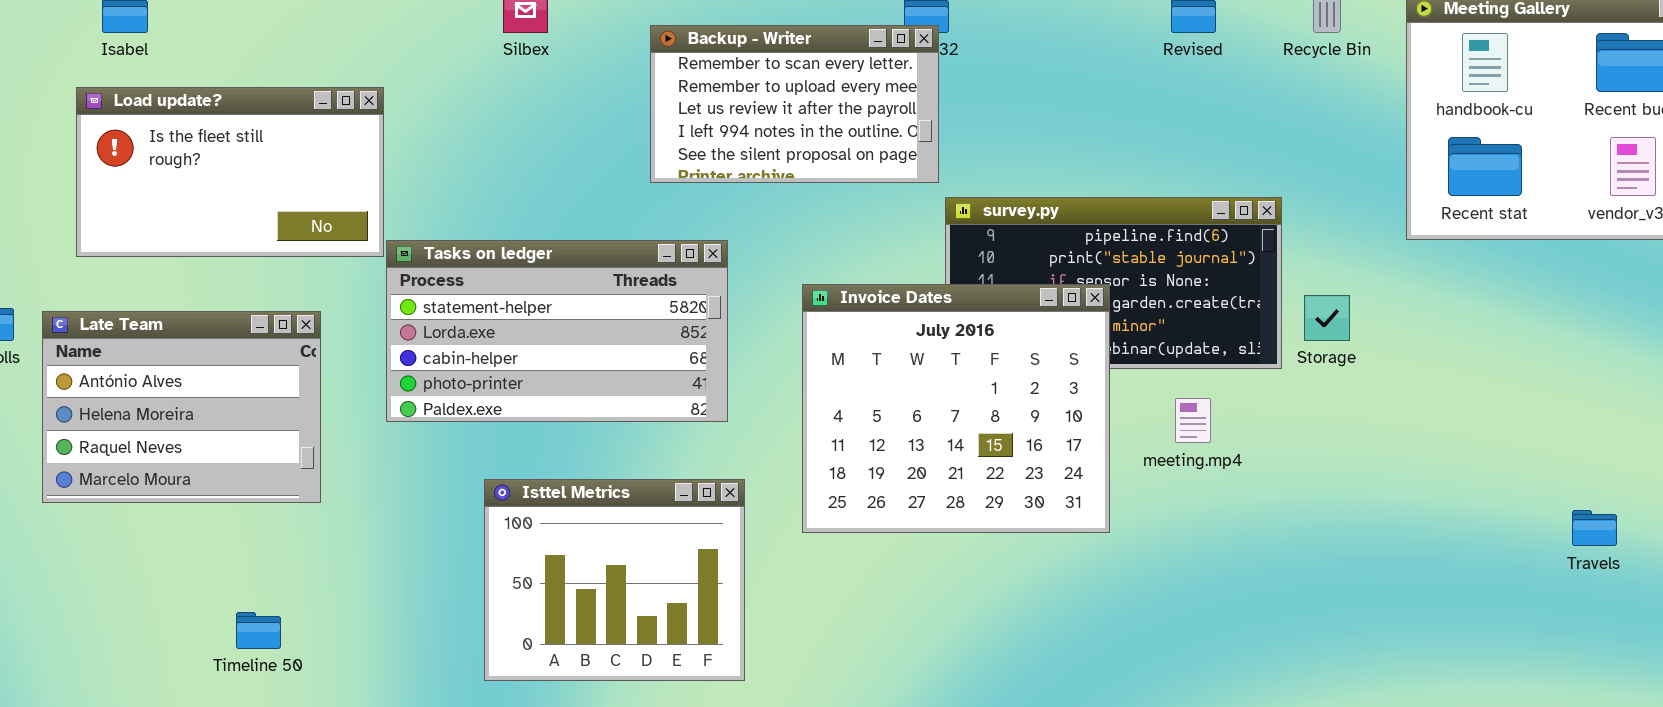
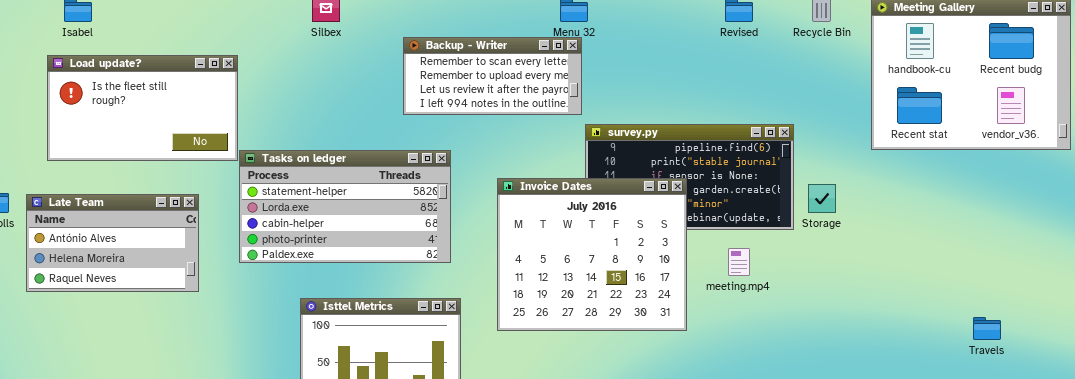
Backup - Writer: [650,25,939,183] -> [403,37,582,115], resized
Late Team: [42,311,321,503] -> [26,194,199,292], resized

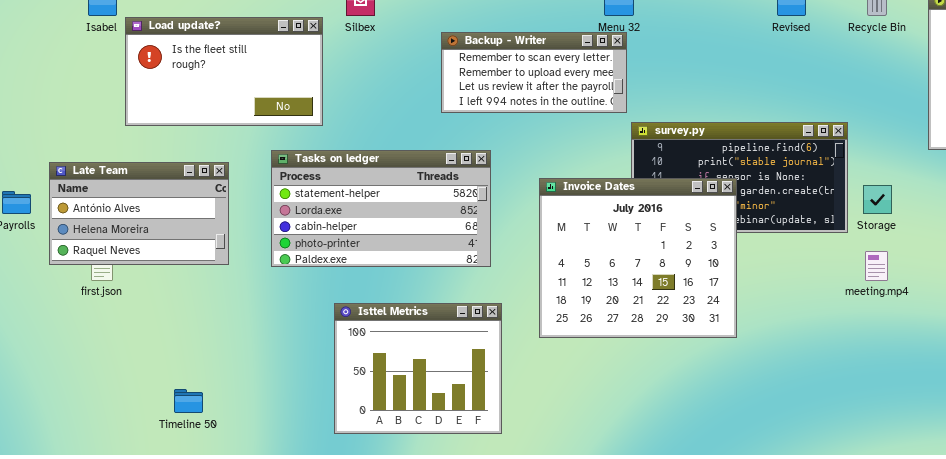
Load update?: [47,55,238,161] -> [125,17,323,126], moved
Late Team: [26,194,199,292] -> [49,162,229,265], moved
meeting.mp4: [728,248,750,276] -> [865,251,888,281], moved

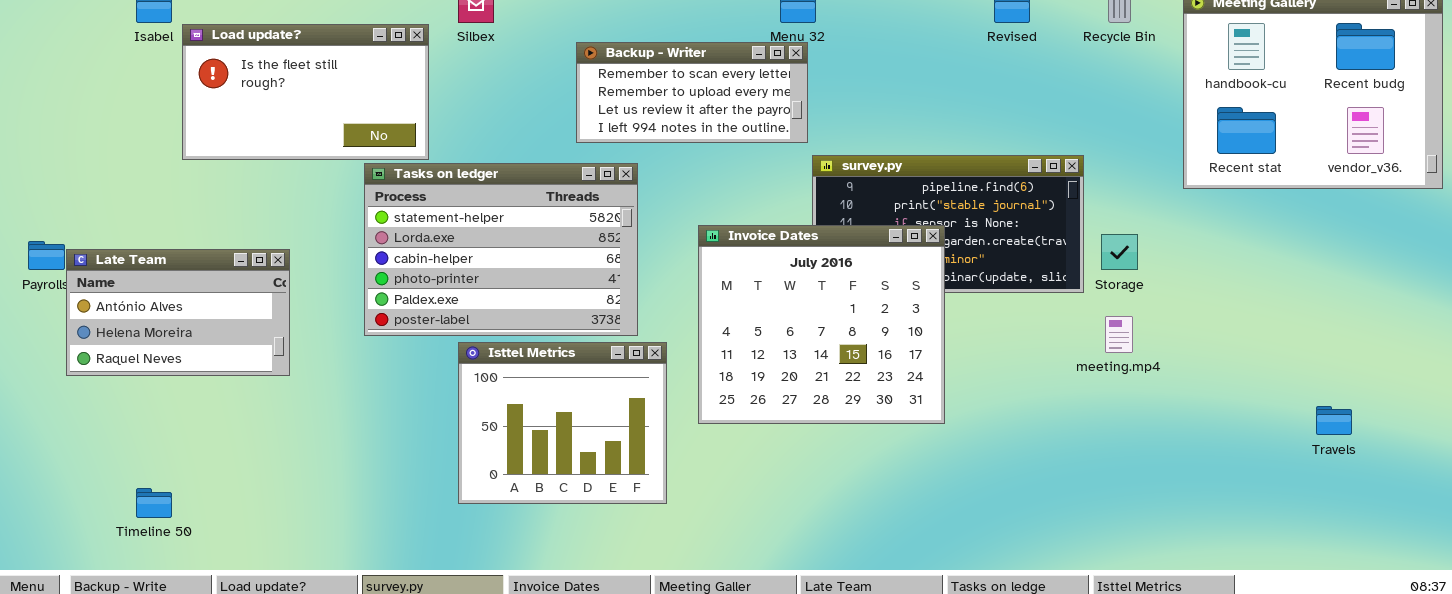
Tasks on ledger: [271,150,491,267] -> [364,163,638,336], resized
Late Team: [49,162,229,265] -> [66,249,290,376], moved
Isttel Metrics: [334,303,502,434] -> [458,342,667,504], moved
Timeline 50: [174,389,203,413] -> [136,488,172,518], moved

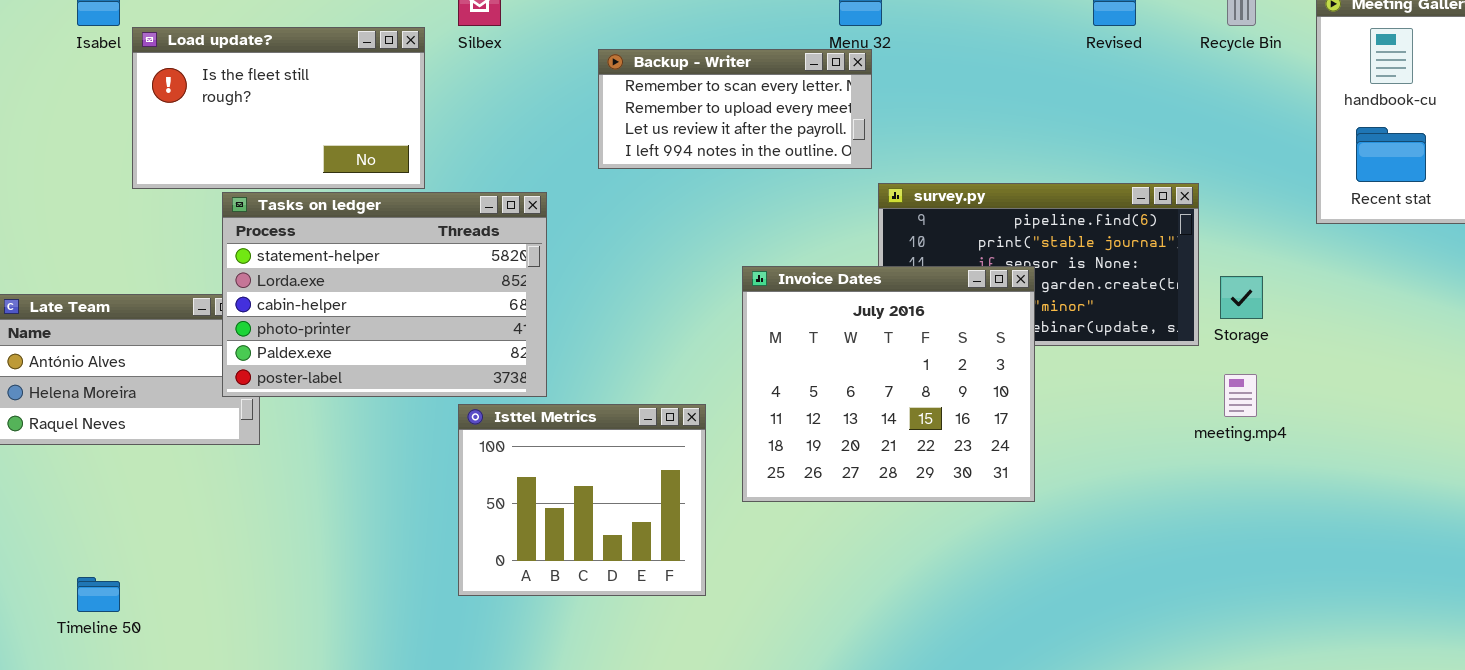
Tasks on ledger: [364,163,638,336] -> [222,192,547,397], moved

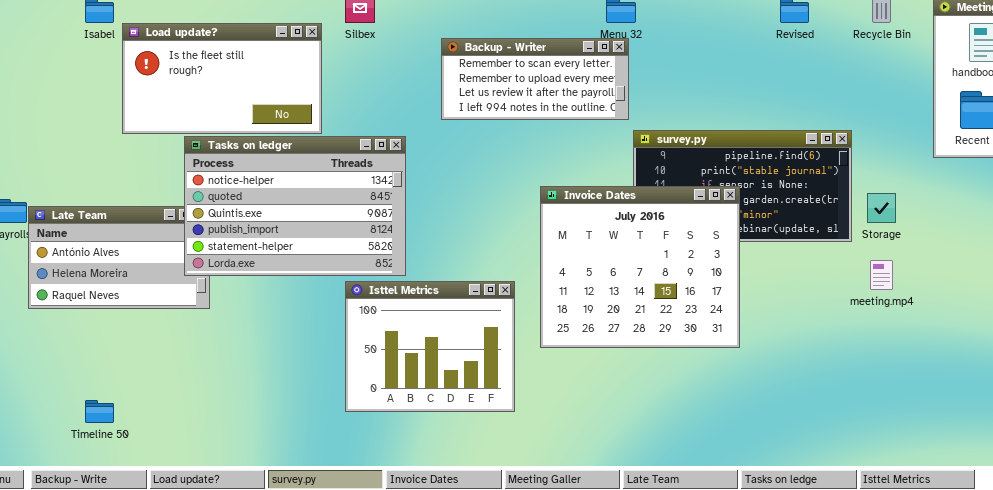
Tasks on ledger: [222,192,547,397] -> [184,136,406,276], scrolled up 4 rows

